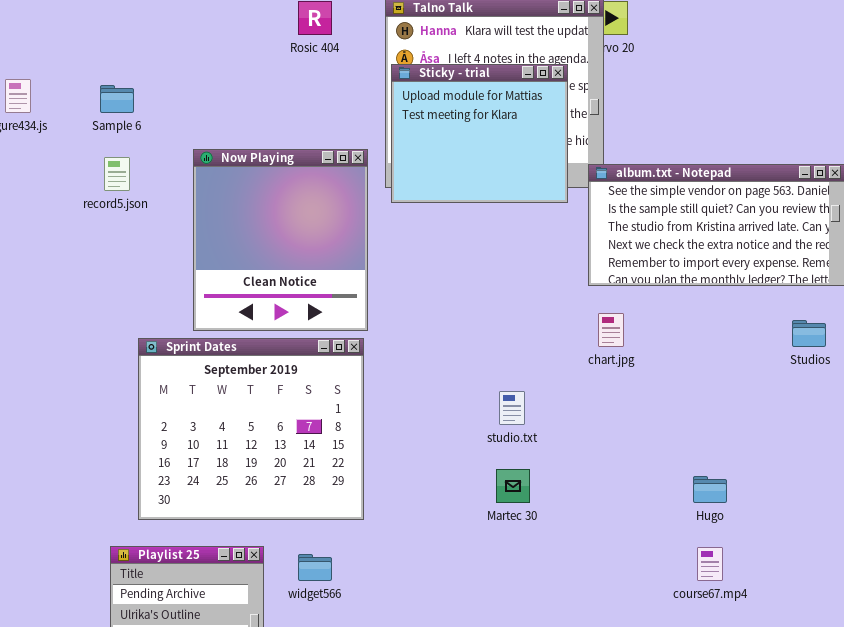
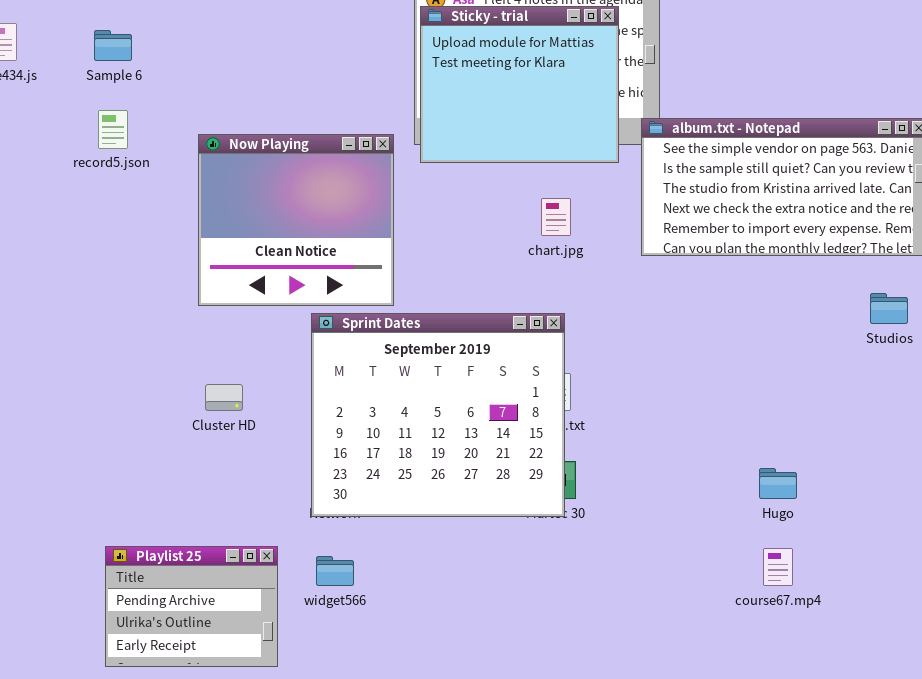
Now Playing: [193,149,368,331] -> [198,134,394,306], resized
chart.jpg: [598,313,624,347] -> [541,198,571,236], moved
Sprint Dates: [138,338,364,520] -> [311,313,565,517], moved

